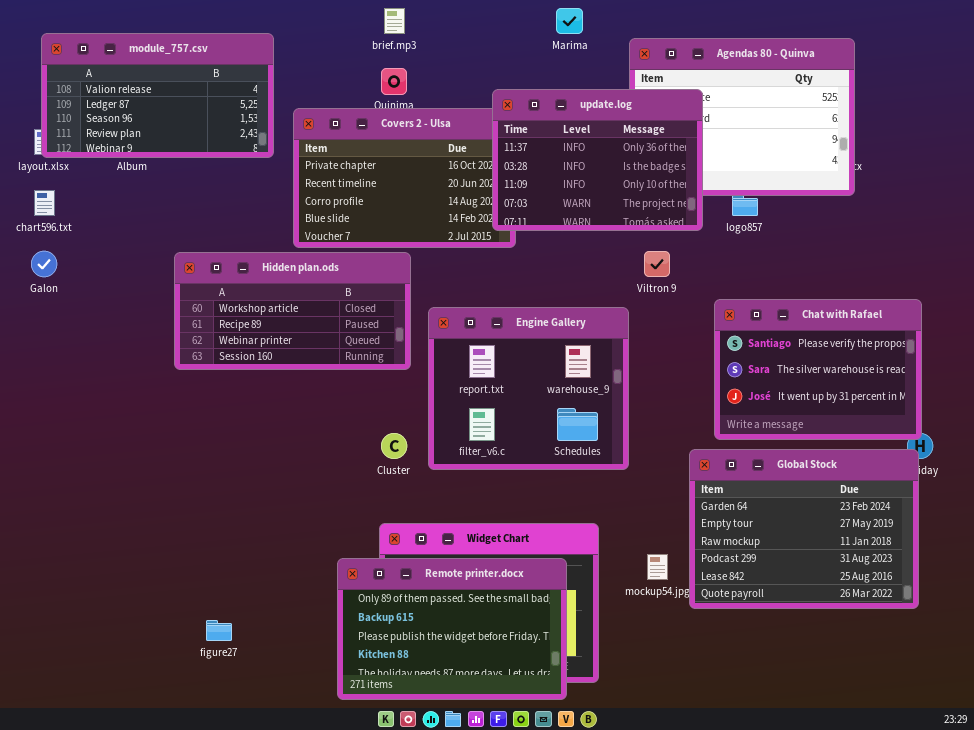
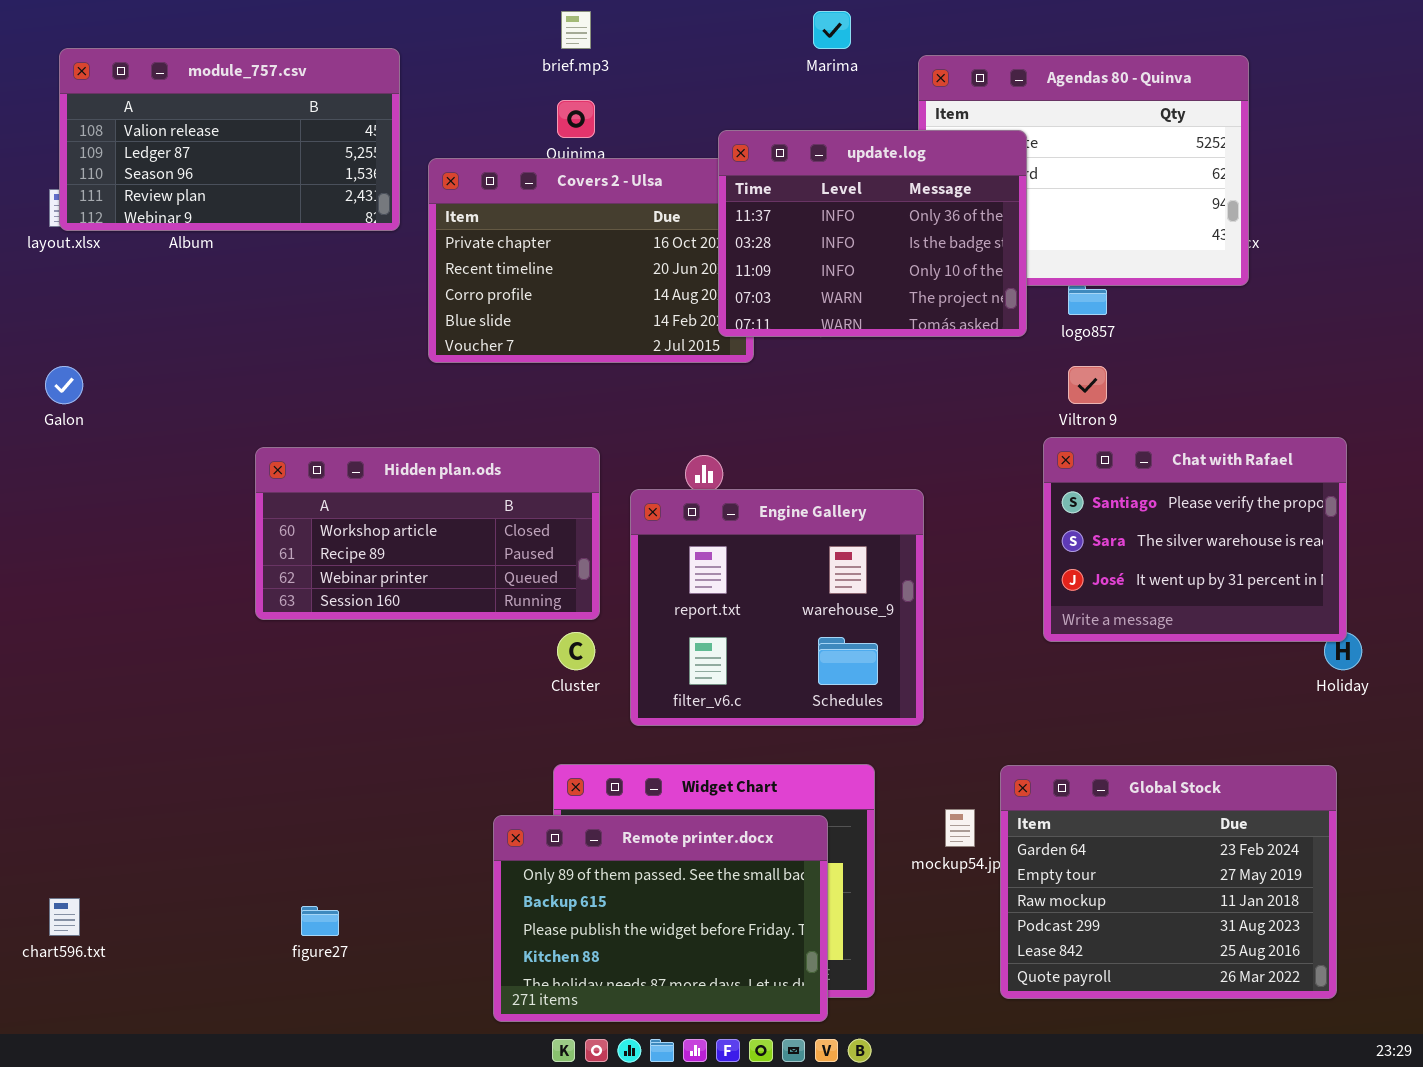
chart596.txt: [34,190,55,216] -> [49,898,80,936], moved
Viltron 9: [644,251,670,277] -> [1068,366,1107,404], moved
Hidden plan.ods: [174,252,411,370] -> [255,447,600,620], moved
Engine Gallery: [428,307,629,470] -> [630,489,924,726], moved
Global Stock: [689,449,919,609] -> [1000,765,1337,999], moved

